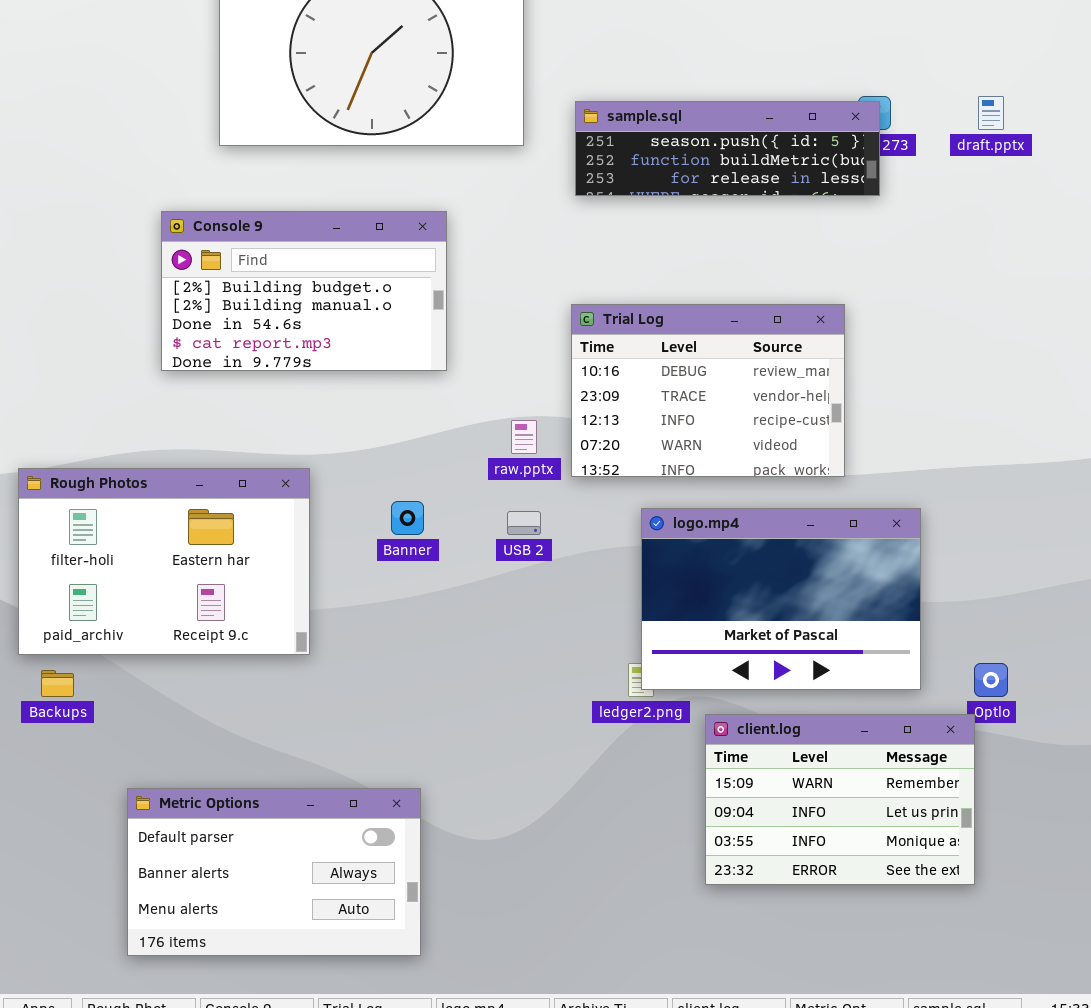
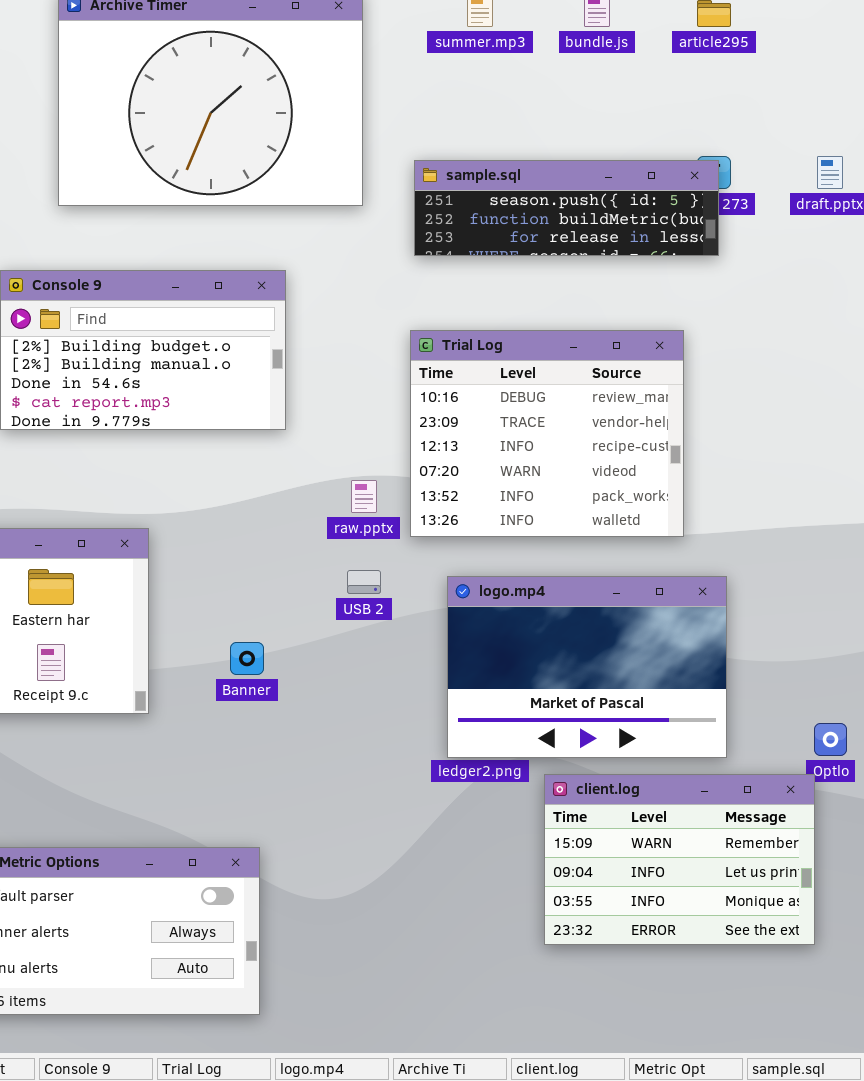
Trial Log: [571,304,845,477] -> [410,330,684,537], resized
Banner: [391,501,424,535] -> [230,642,264,675], moved
logo.mp4: [641,508,921,690] -> [447,576,727,758], moved

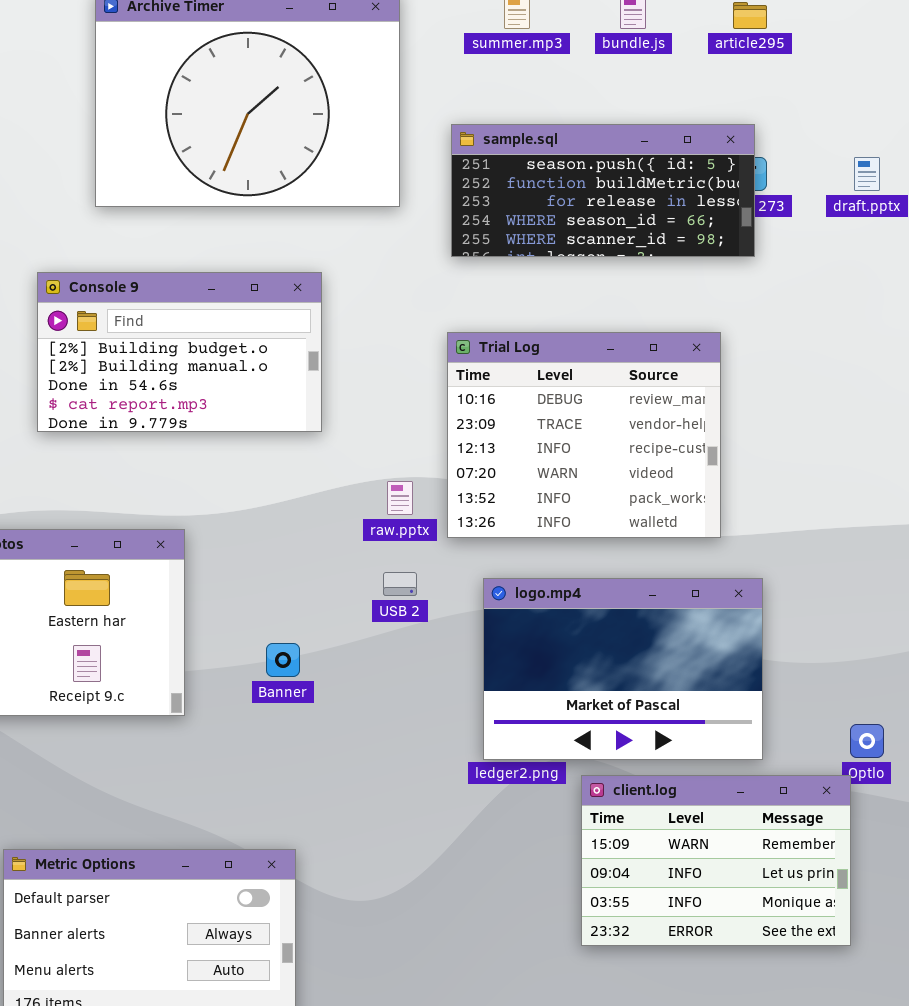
sample.sql: [414,160,719,256] -> [451,124,755,257], resized

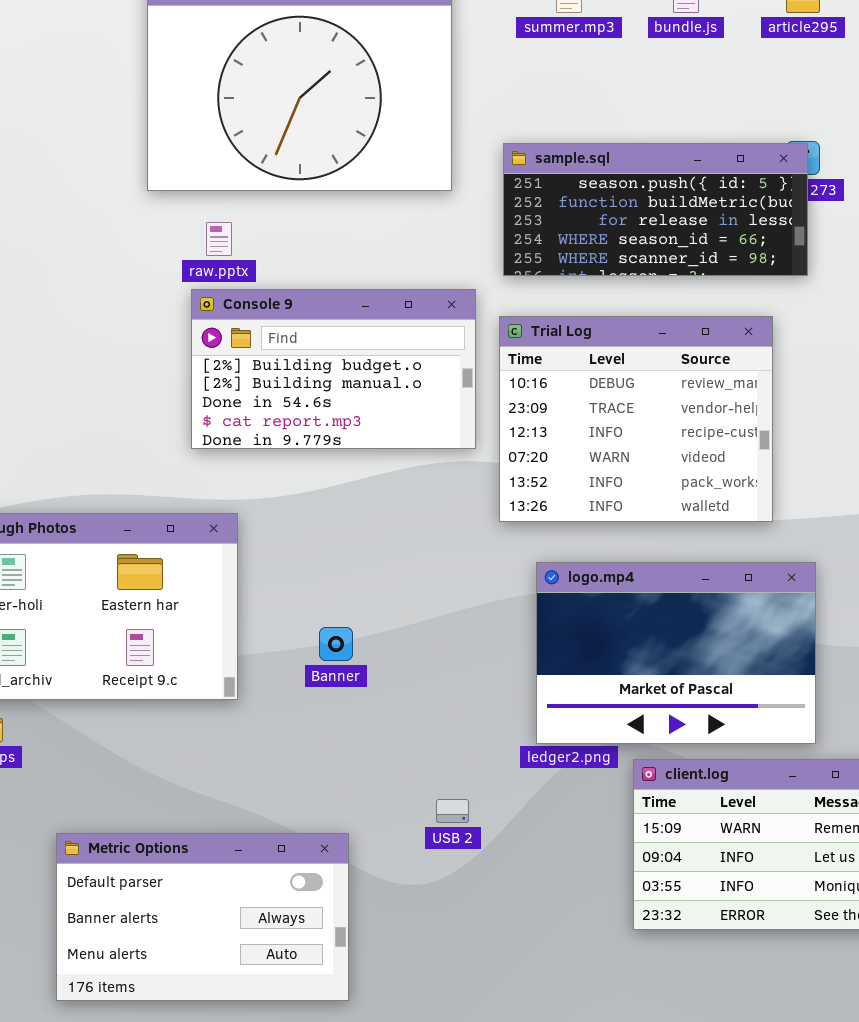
sample.sql: [451,124,755,257] -> [503,143,808,276], moved
Console 9: [37,272,322,432] -> [191,289,476,449], moved
raw.pptx: [387,481,413,515] -> [206,222,232,256], moved
USB 2: [383,572,417,596] -> [436,799,469,823], moved

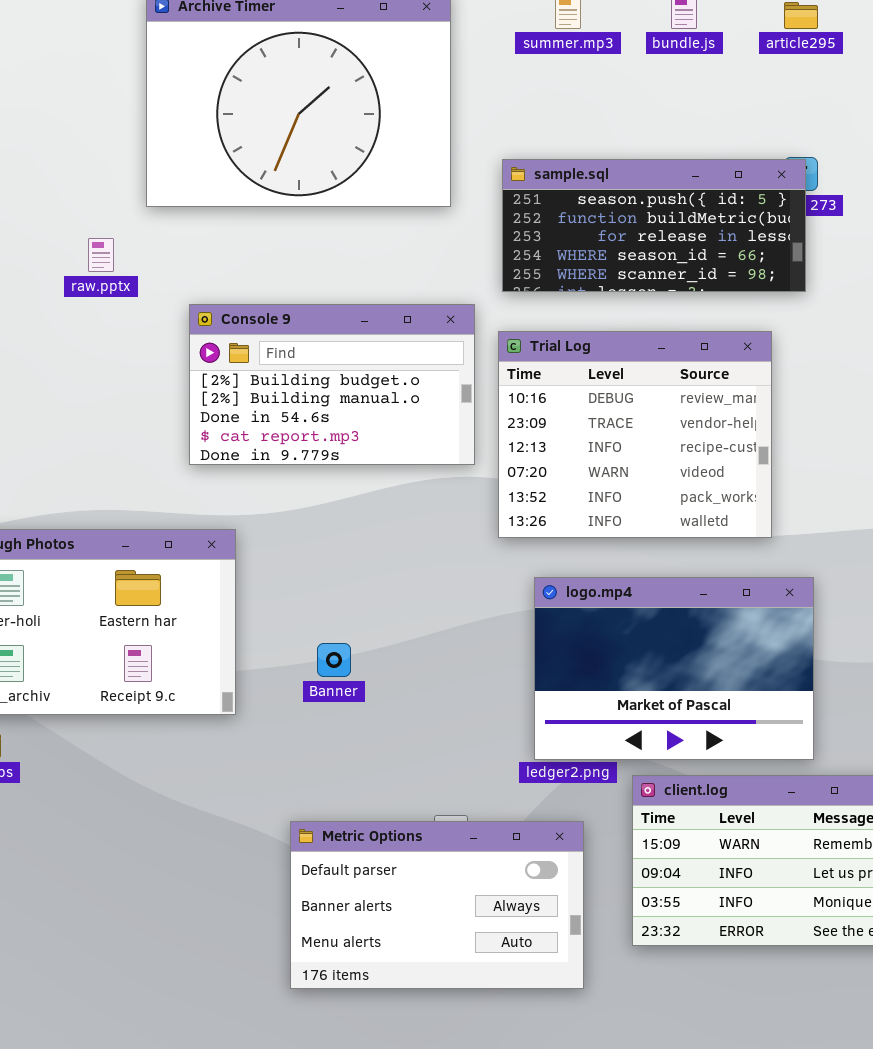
raw.pptx: [206,222,232,256] -> [88,238,114,272], moved
Metric Options: [56,833,349,1001] -> [290,821,584,989], moved

